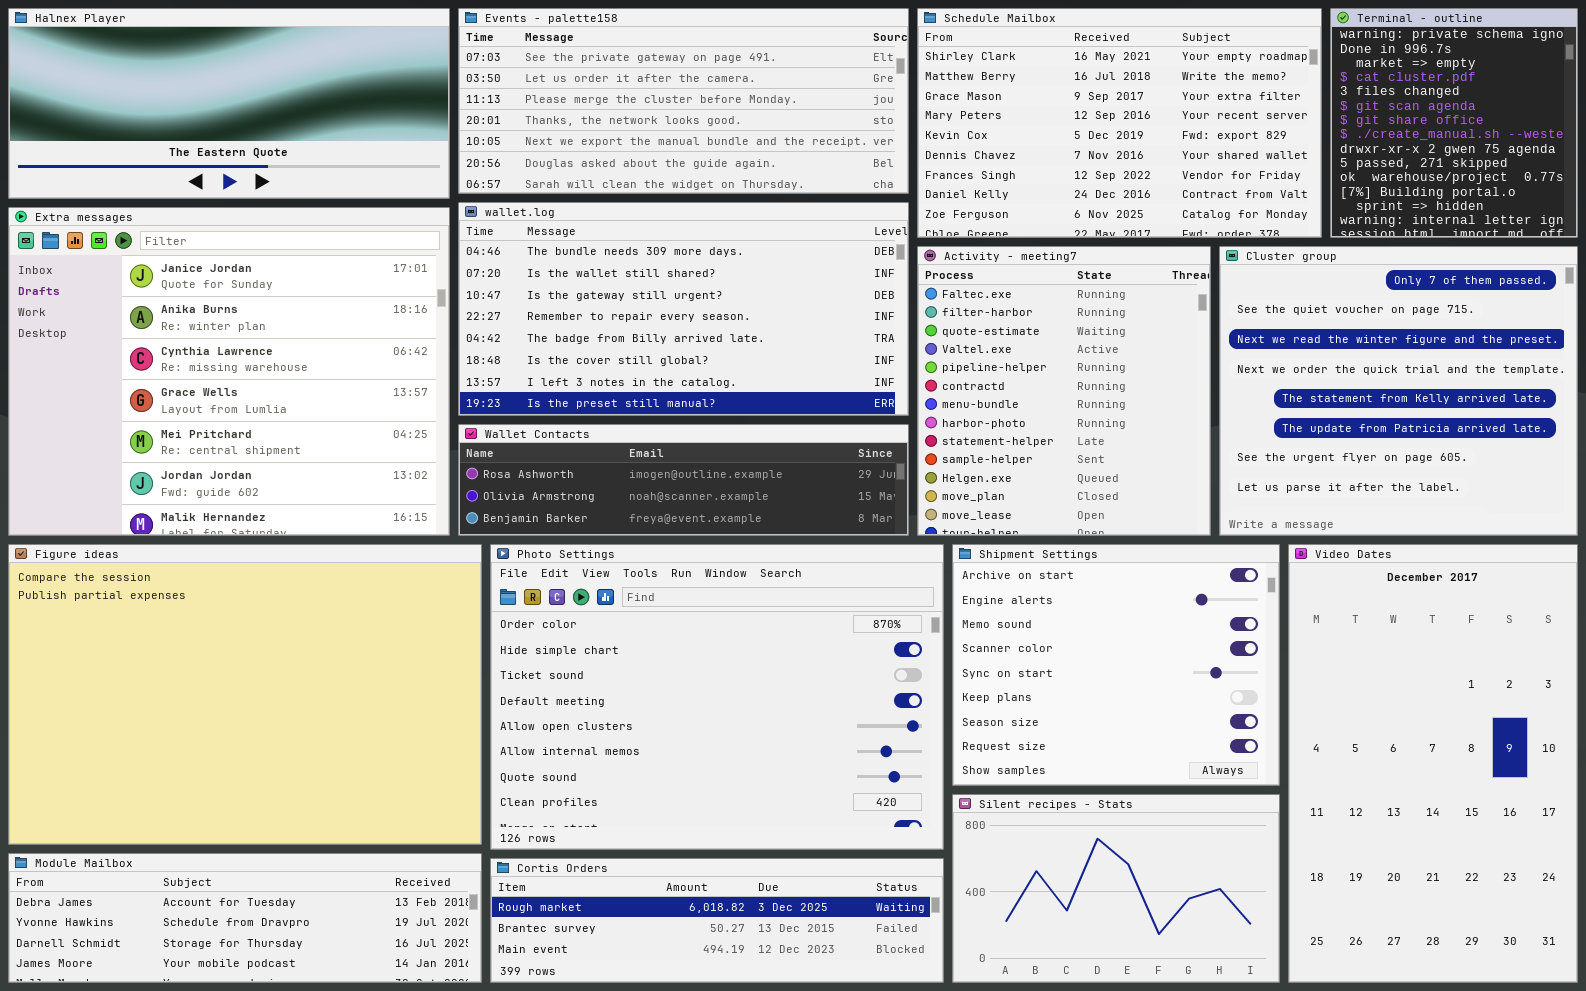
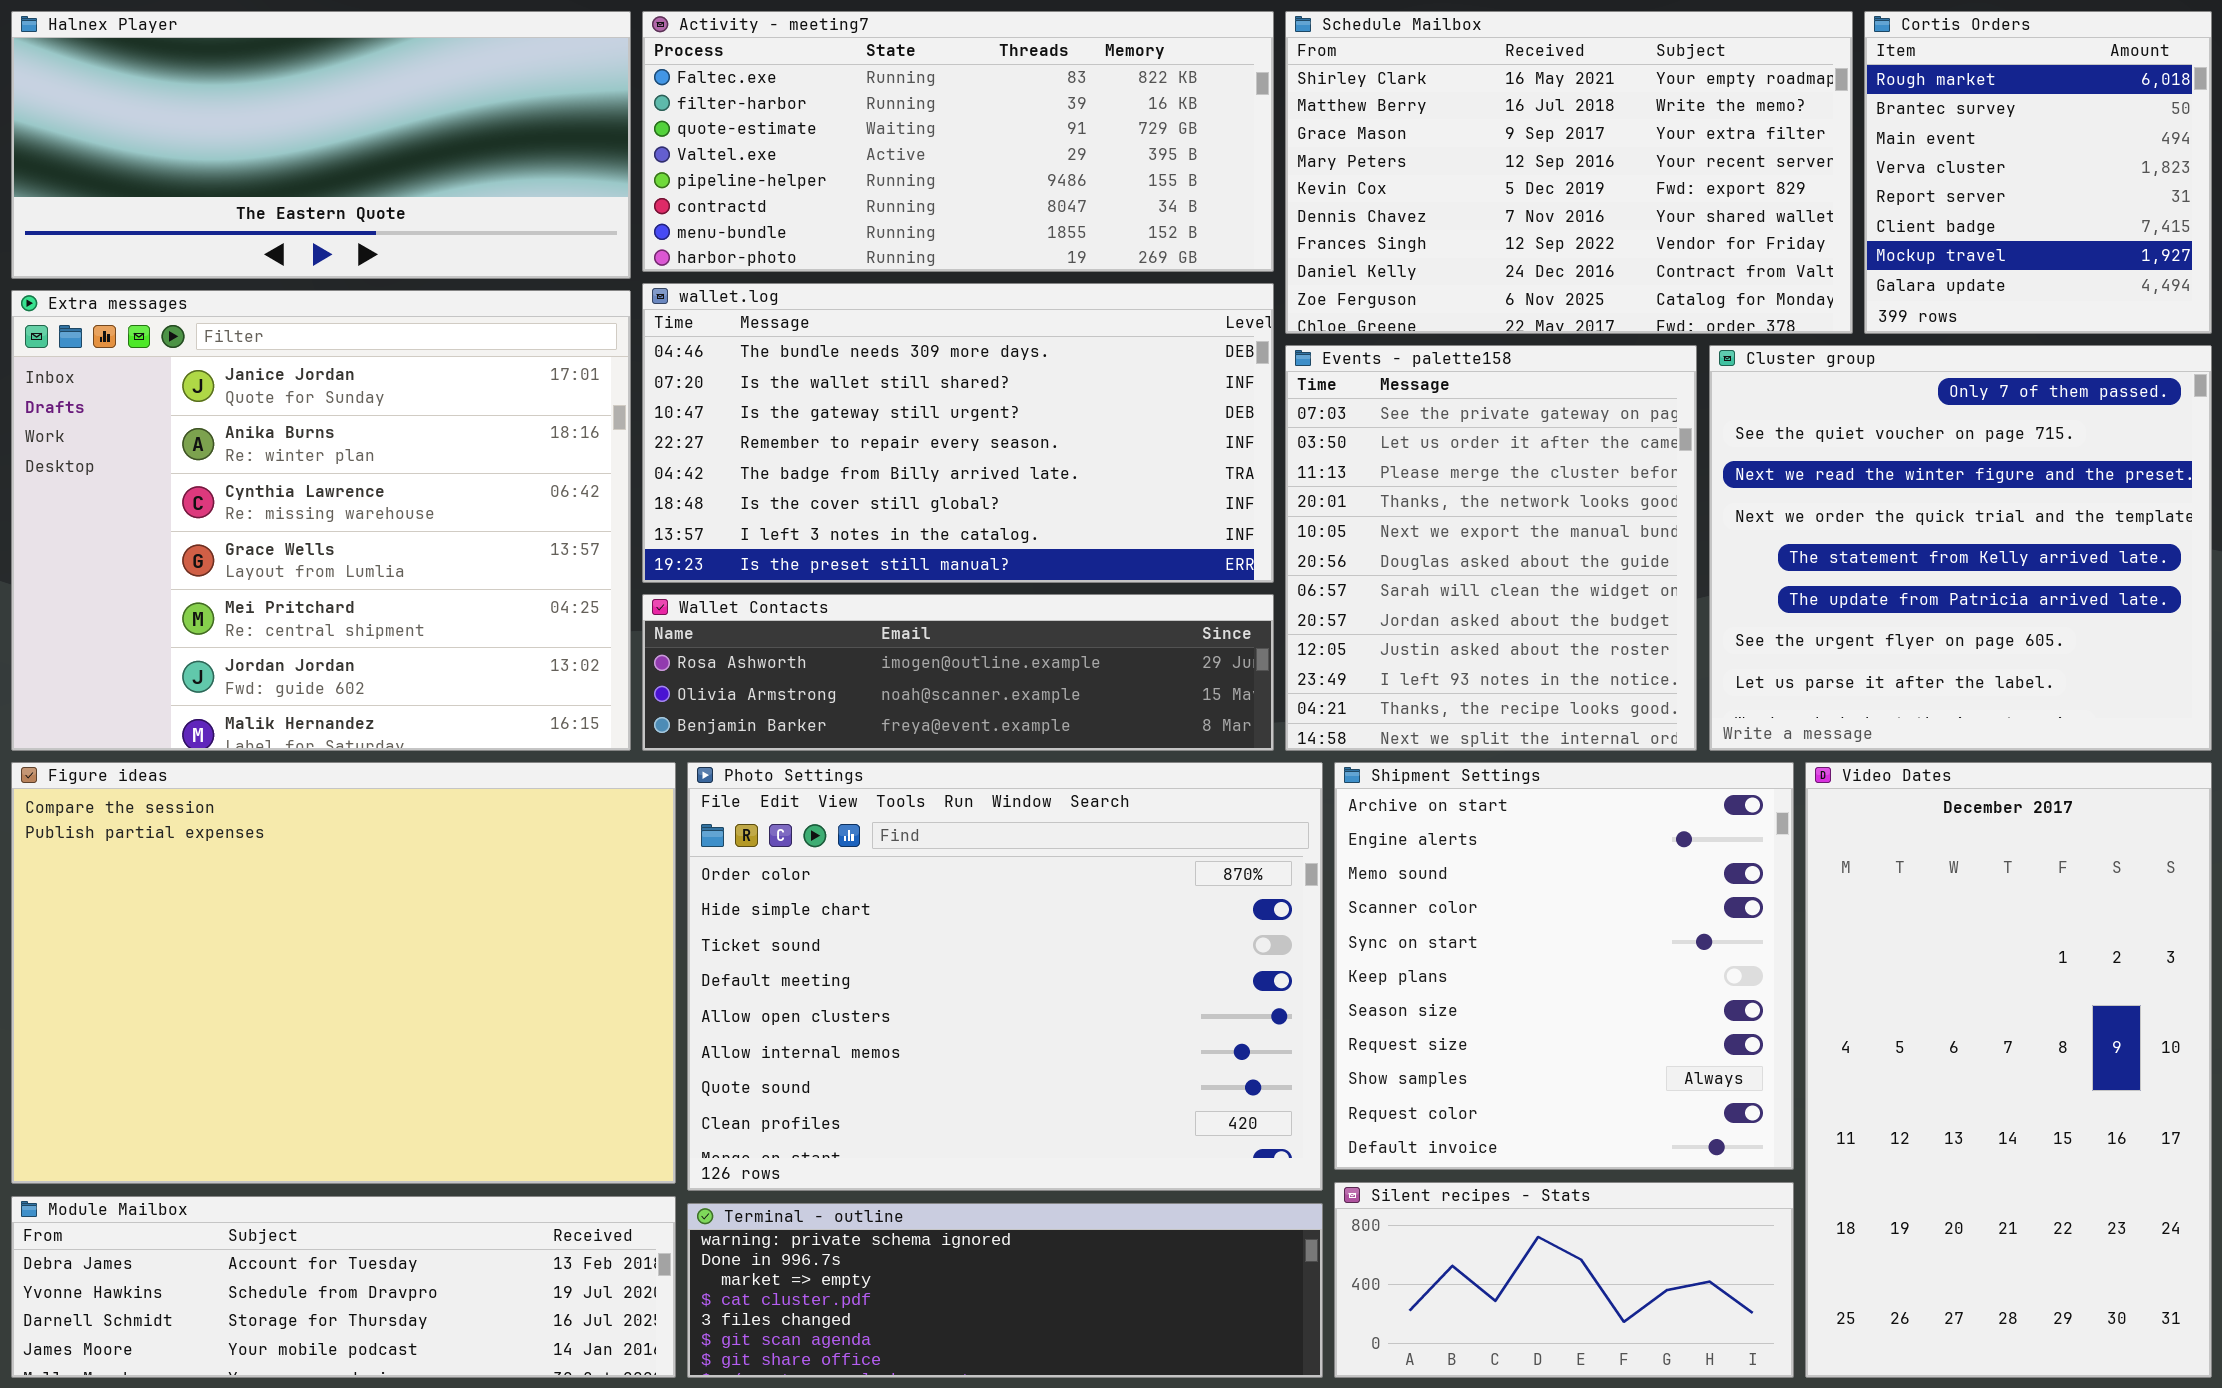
Events - palette158: [458,8,909,194] -> [1285,345,1697,751], moved, resized
Terminal - outline: [1330,8,1578,238] -> [687,1203,1323,1378], moved, resized
Activity - meeting7: [917,246,1211,536] -> [642,11,1274,272], moved, resized
Shipment Settings: [952,544,1280,786] -> [1334,762,1794,1170], resized
Silent recipes - Stats: [952,794,1280,983] -> [1334,1182,1794,1378], resized
Cortis Orders: [490,858,944,983] -> [1864,11,2212,334], moved, resized

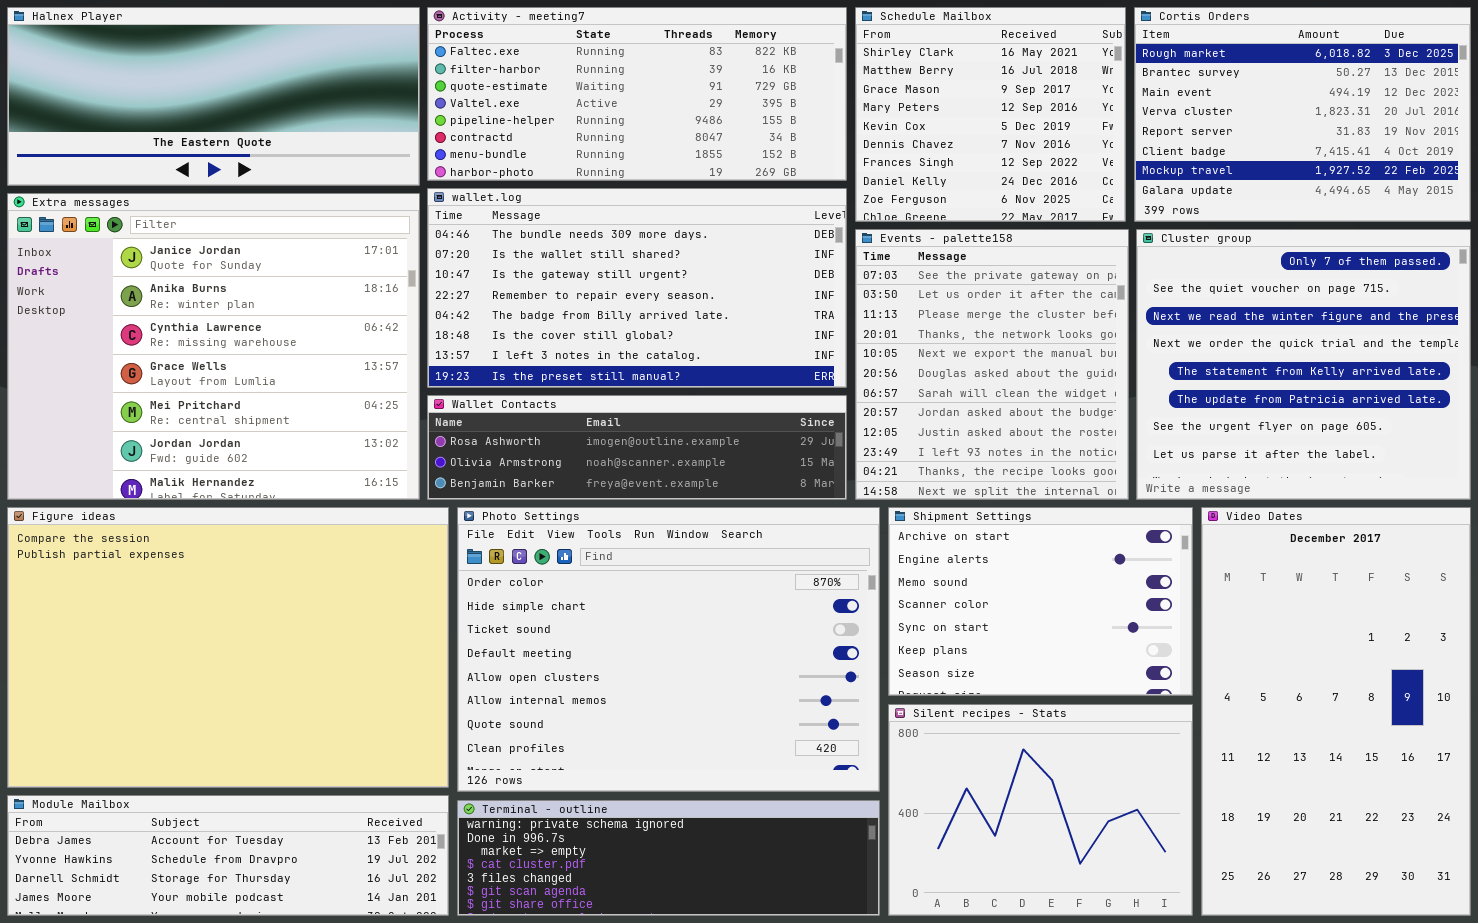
Schedule Mailbox: [1285,11,1853,334] -> [855,7,1126,222], resized
Cortis Orders: [1864,11,2212,334] -> [1134,7,1471,222], resized
Shipment Settings: [1334,762,1794,1170] -> [888,507,1193,696], resized
Silent recipes - Stats: [1334,1182,1794,1378] -> [888,704,1193,916], resized

